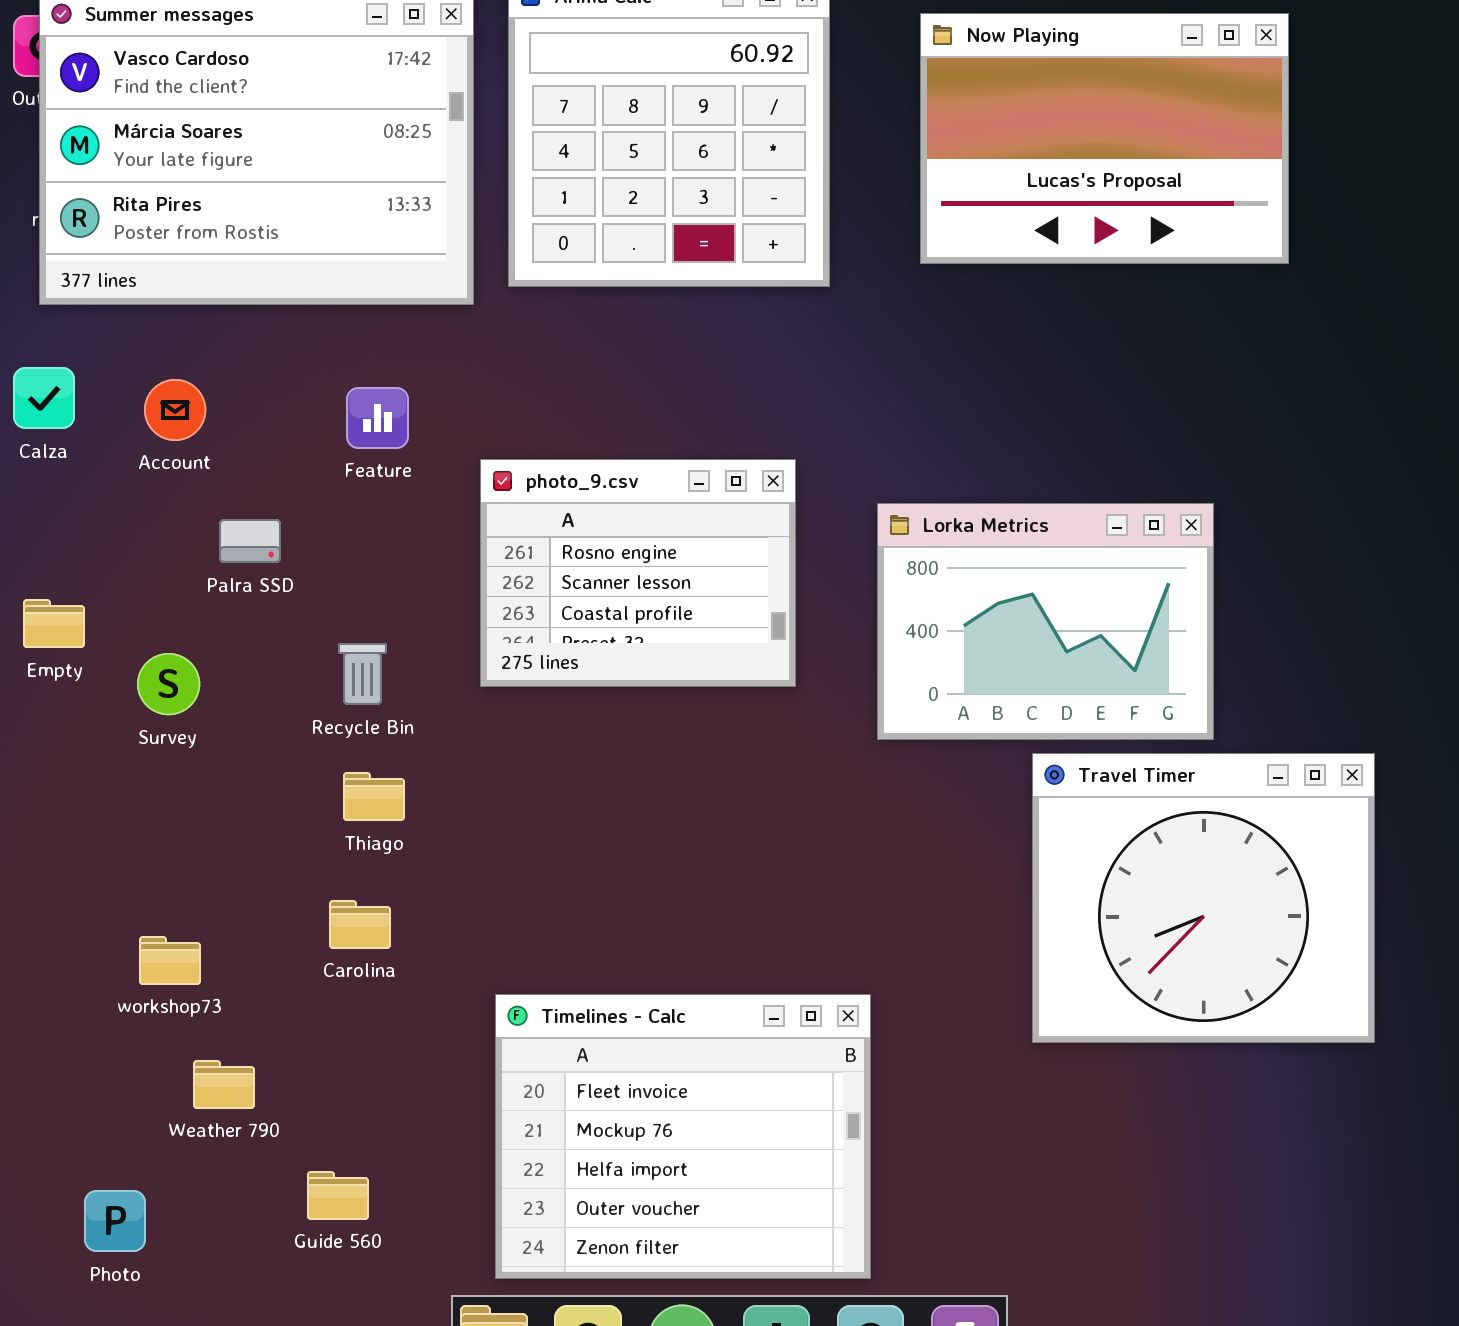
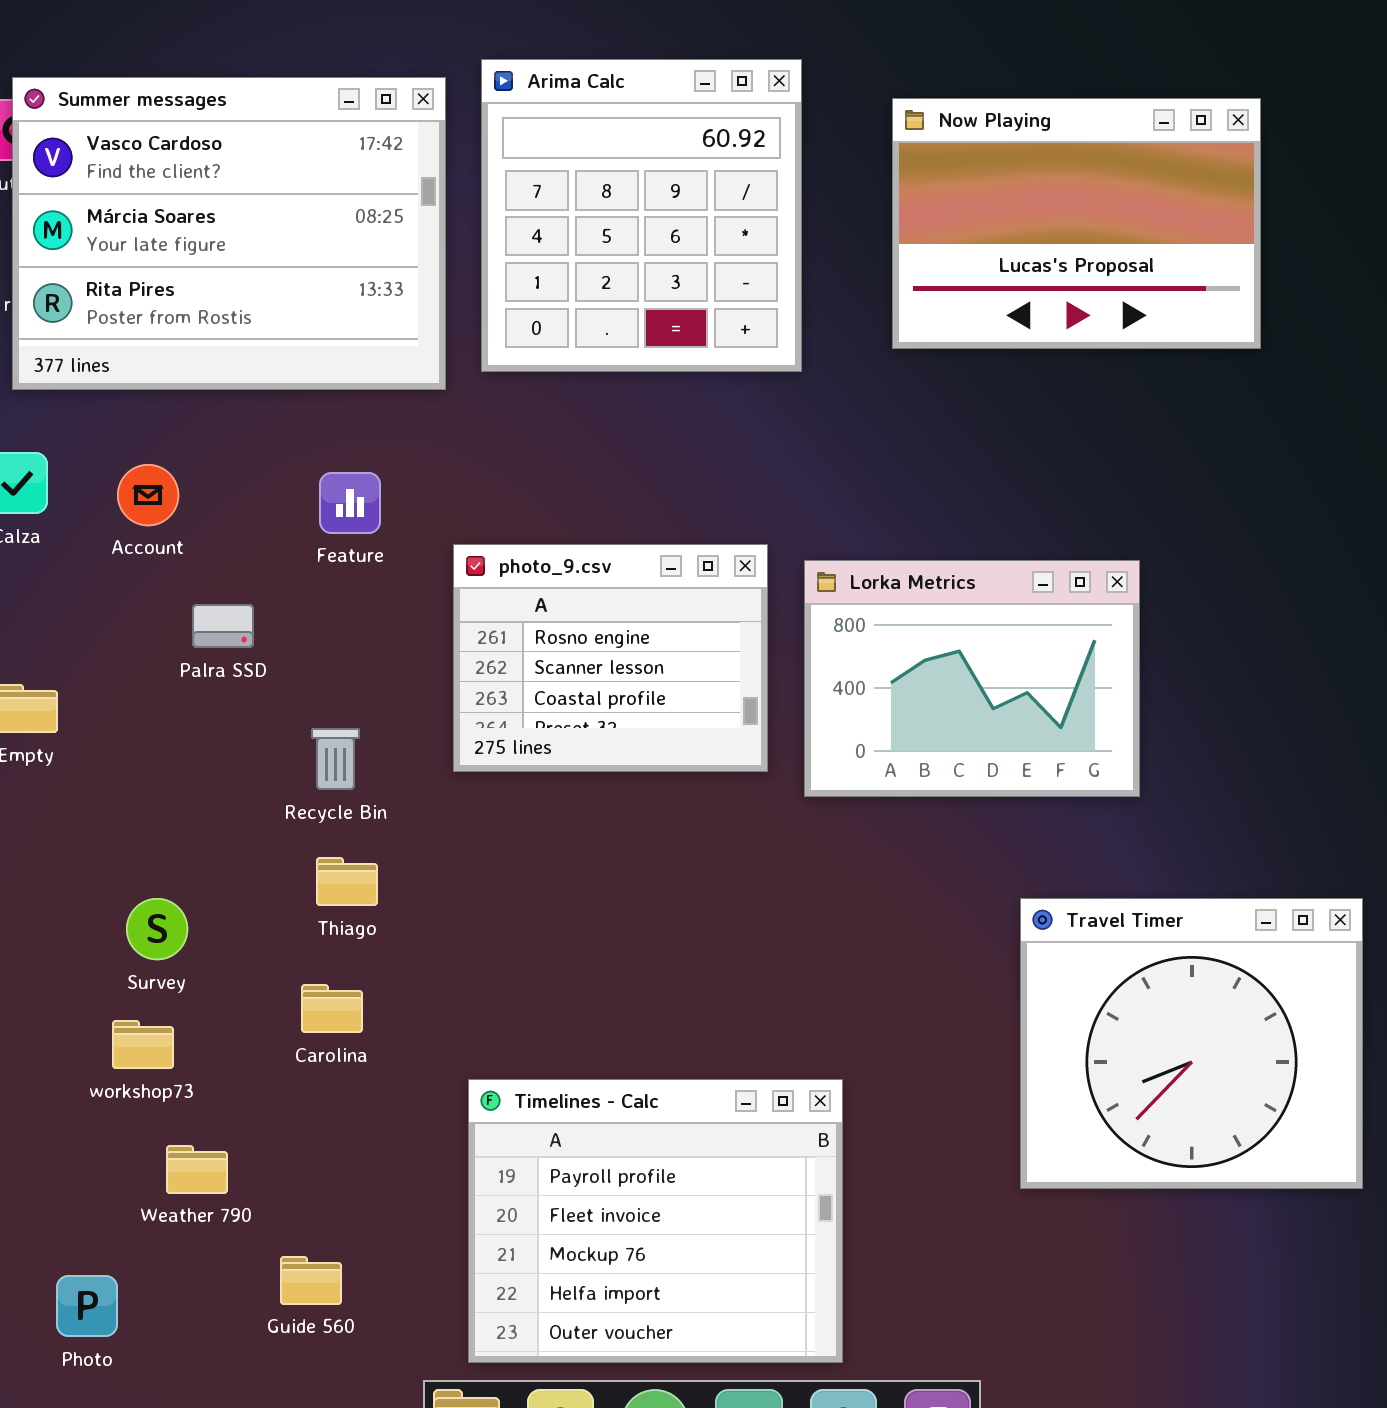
Lorka Metrics: [877,503,1214,740] -> [804,560,1140,797], moved
Survey: [137,653,200,715] -> [126,898,188,960], moved
Travel Timer: [1032,753,1375,1043] -> [1020,898,1363,1189], moved
Timelines - Calc: [495,994,871,1279] -> [468,1079,843,1363], scrolled up 1 row

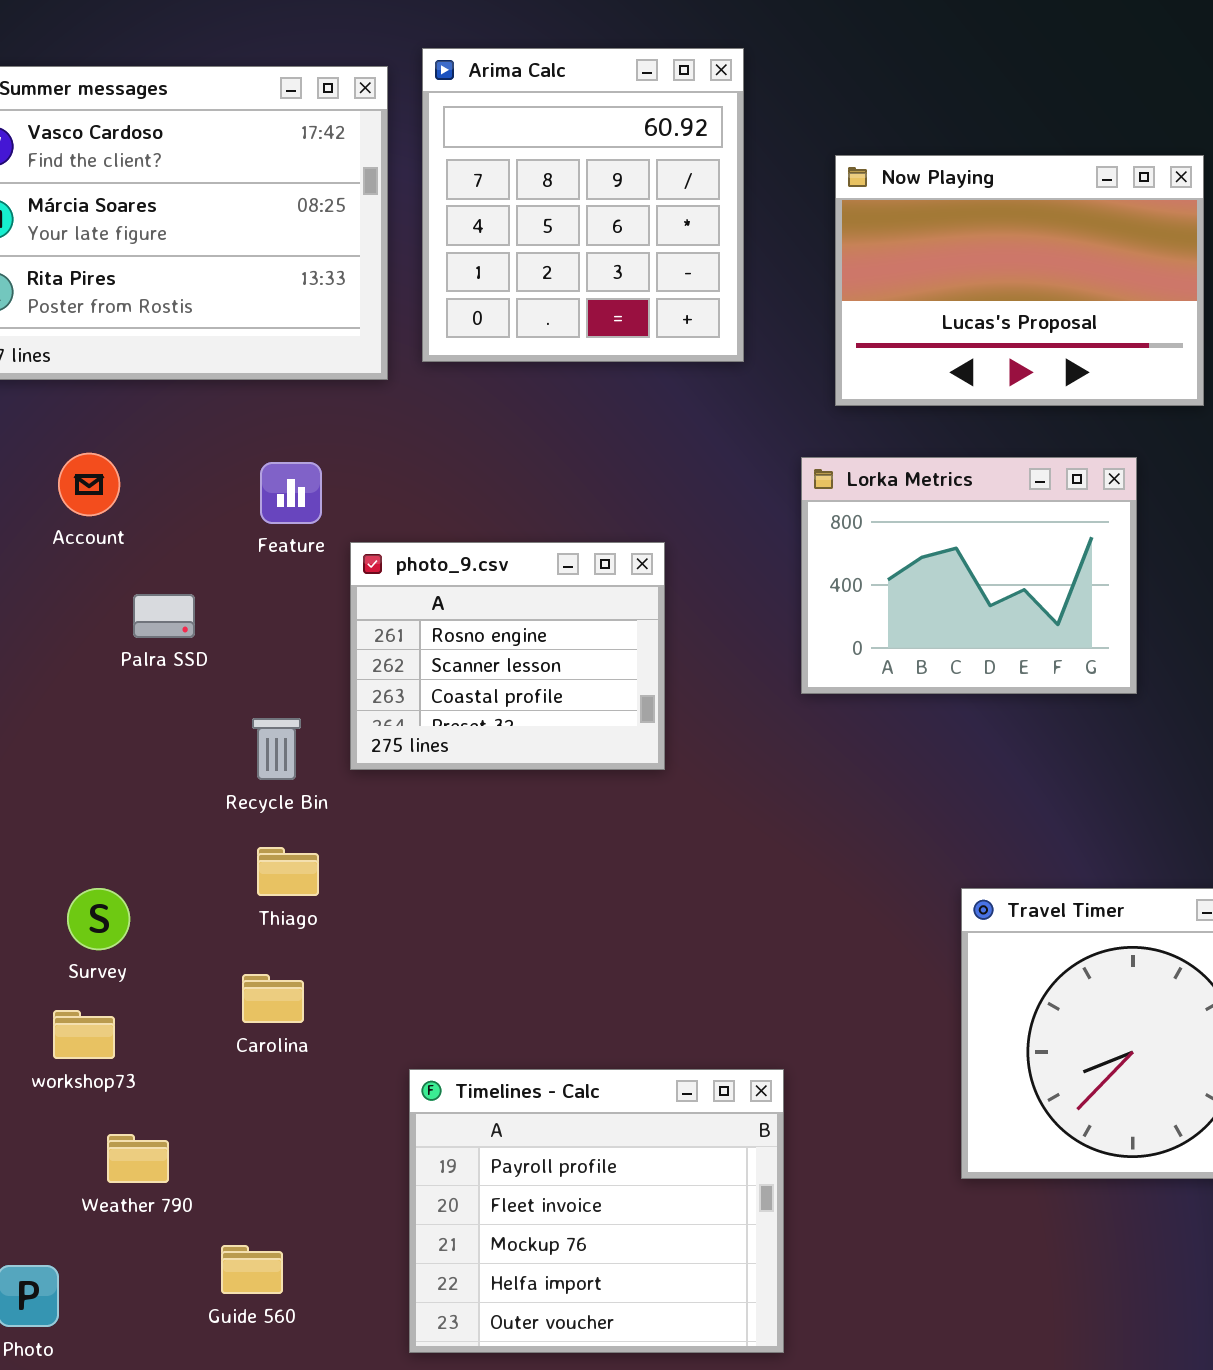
Now Playing: [892,98,1261,349] -> [835,155,1204,406], moved
photo_9.csv: [453,544,768,772] -> [350,542,665,770], moved
Lorka Metrics: [804,560,1140,797] -> [801,457,1137,694], moved

